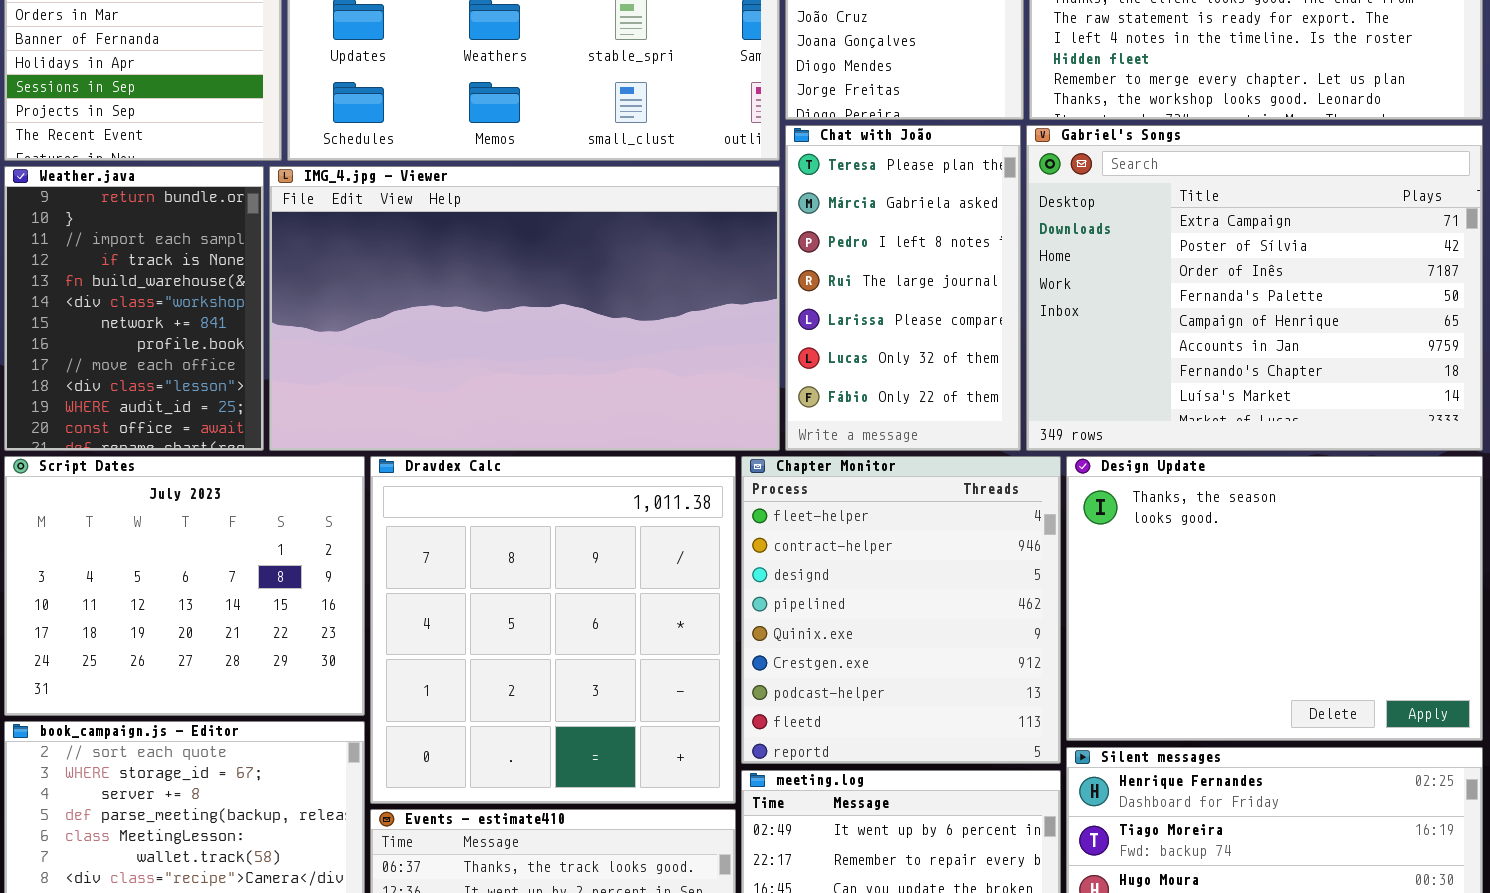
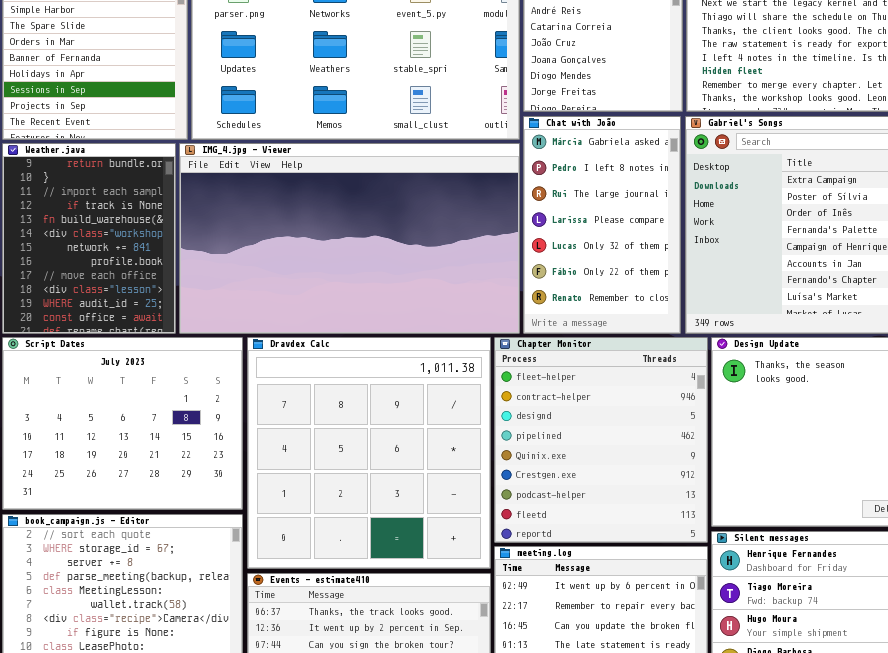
Chat with João: [785,125,1021,451] -> [523,116,681,334], scrolled down 1 row

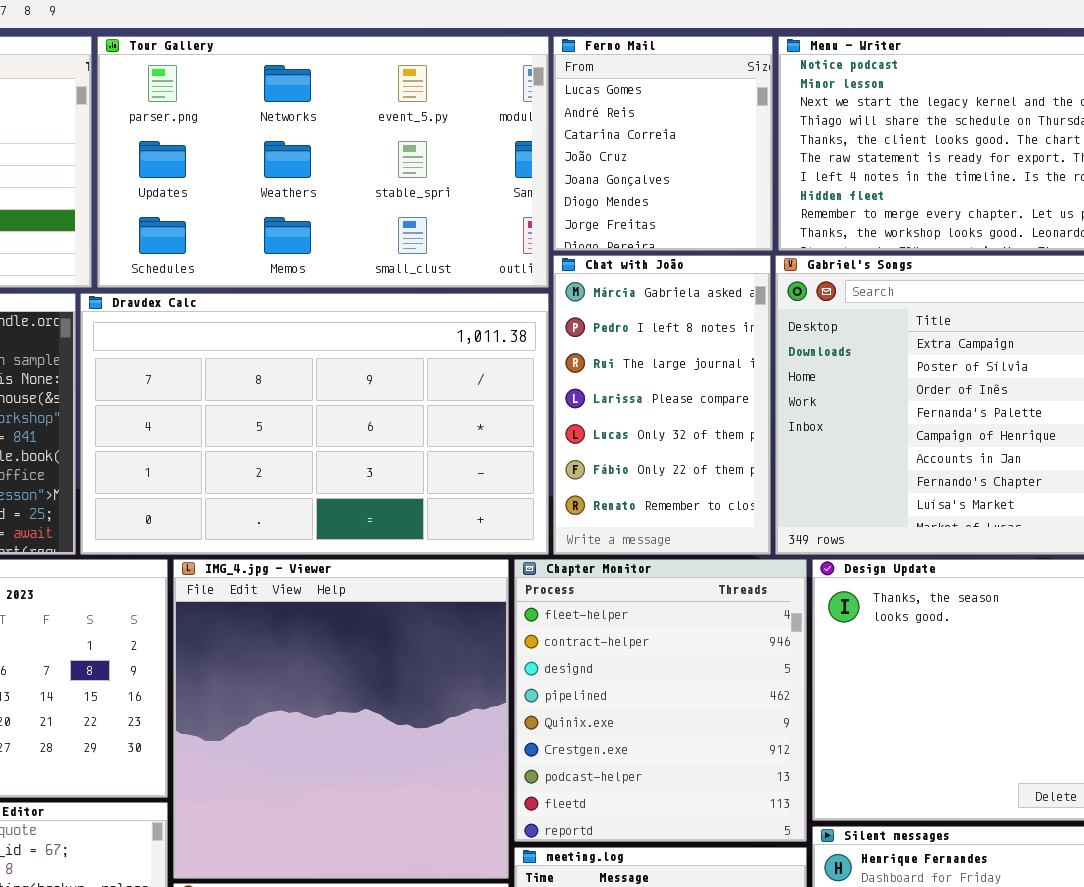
IMG_4.jpg - Viewer: [179,143,520,334] -> [173,559,509,879], moved, resized
Dravdex Calc: [247,337,491,569] -> [80,293,549,555], moved, resized

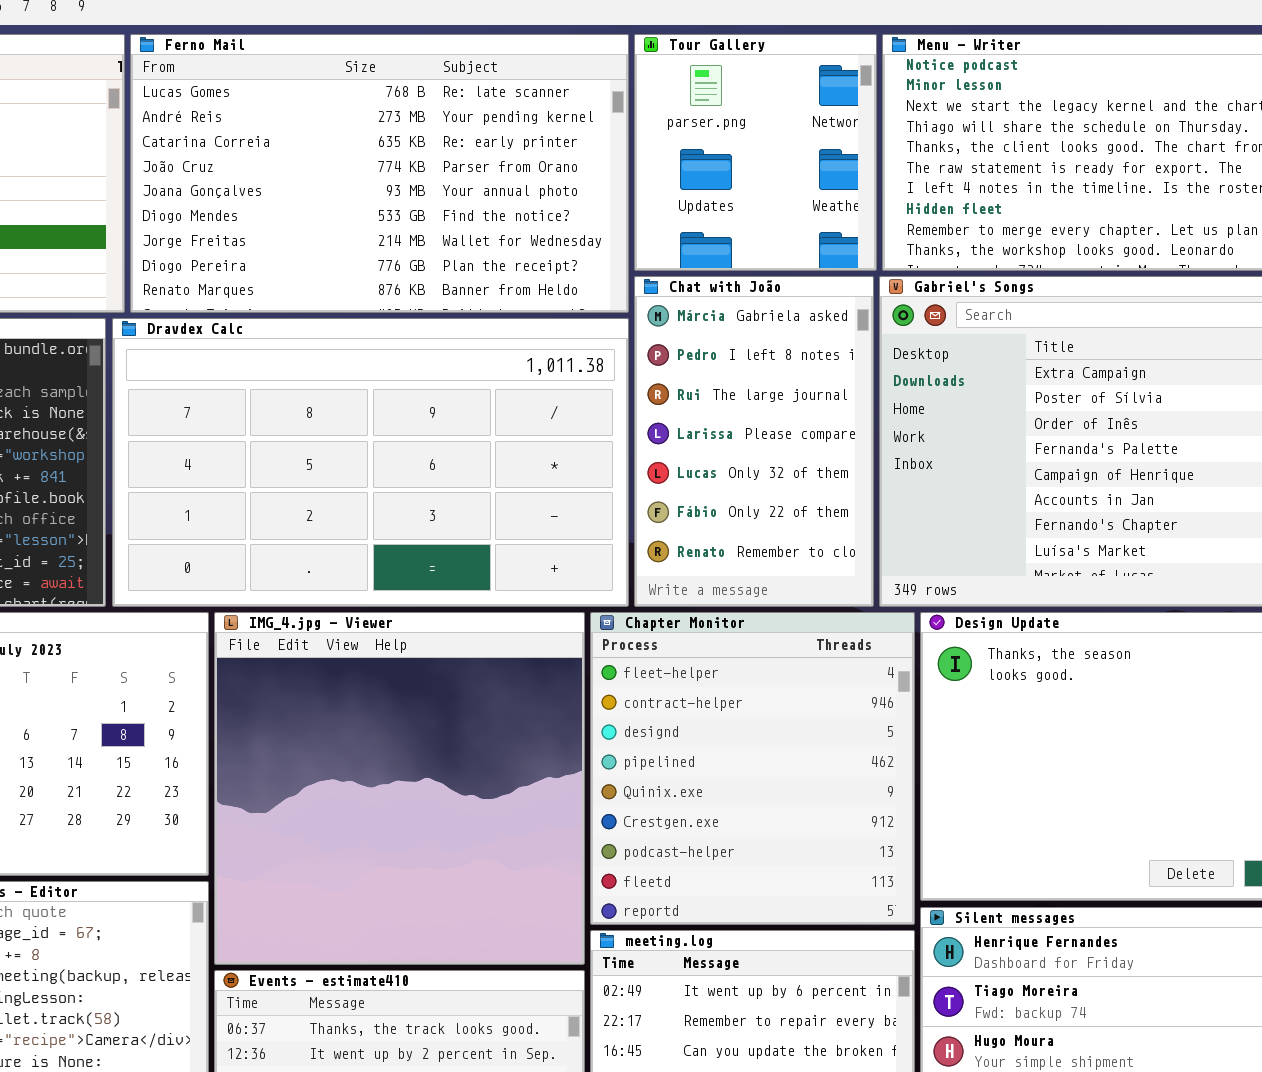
Tour Gallery: [97,36,549,288] -> [634,34,877,271], moved, resized
Ferno Mail: [553,36,773,251] -> [130,34,629,313], moved, resized

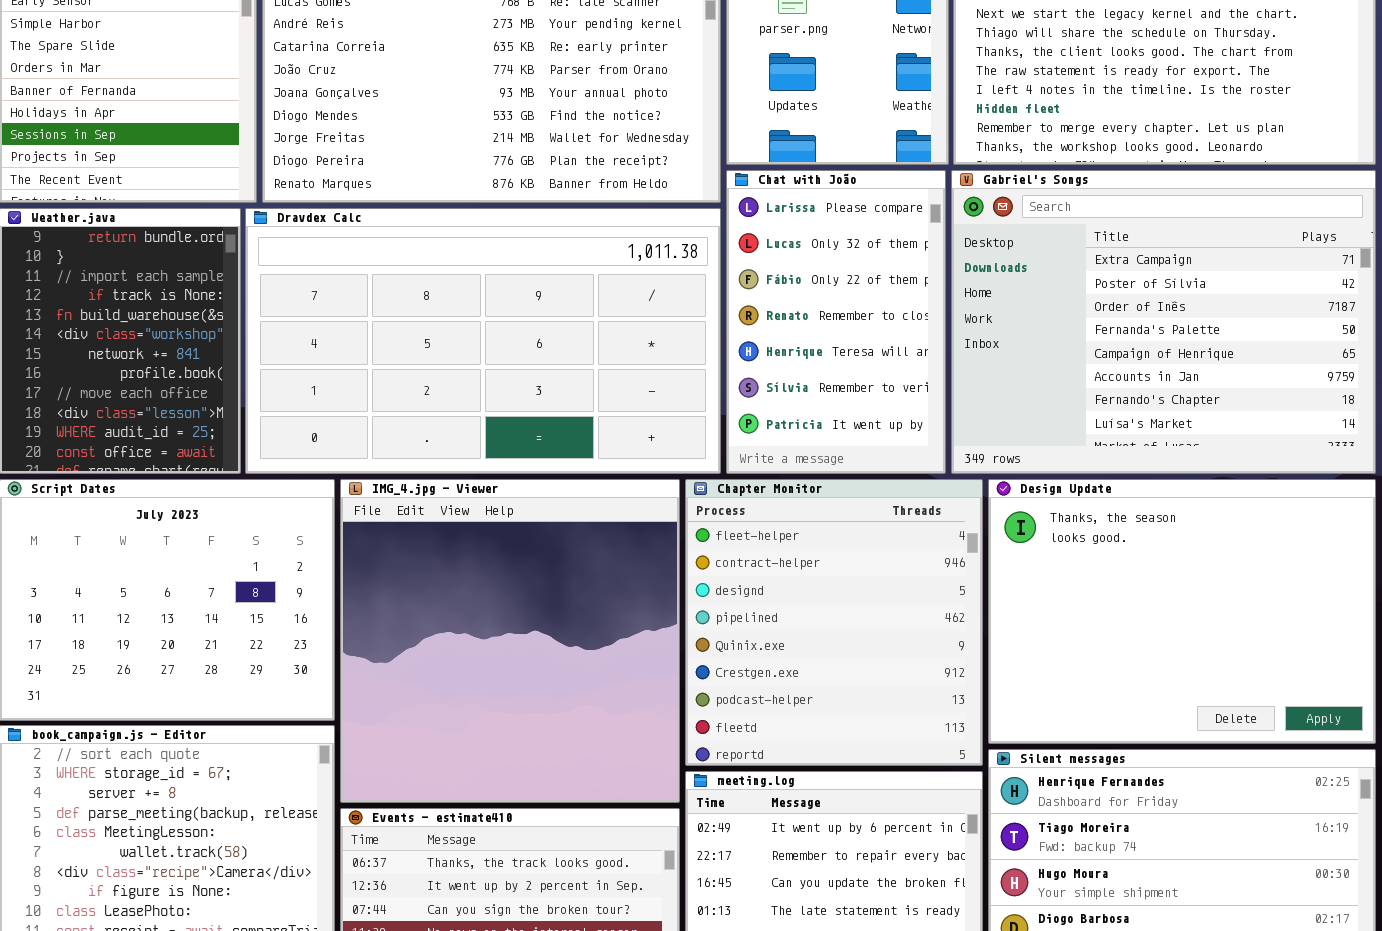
Chat with João: [634,276,874,607] -> [726,170,946,474], scrolled down 3 rows

